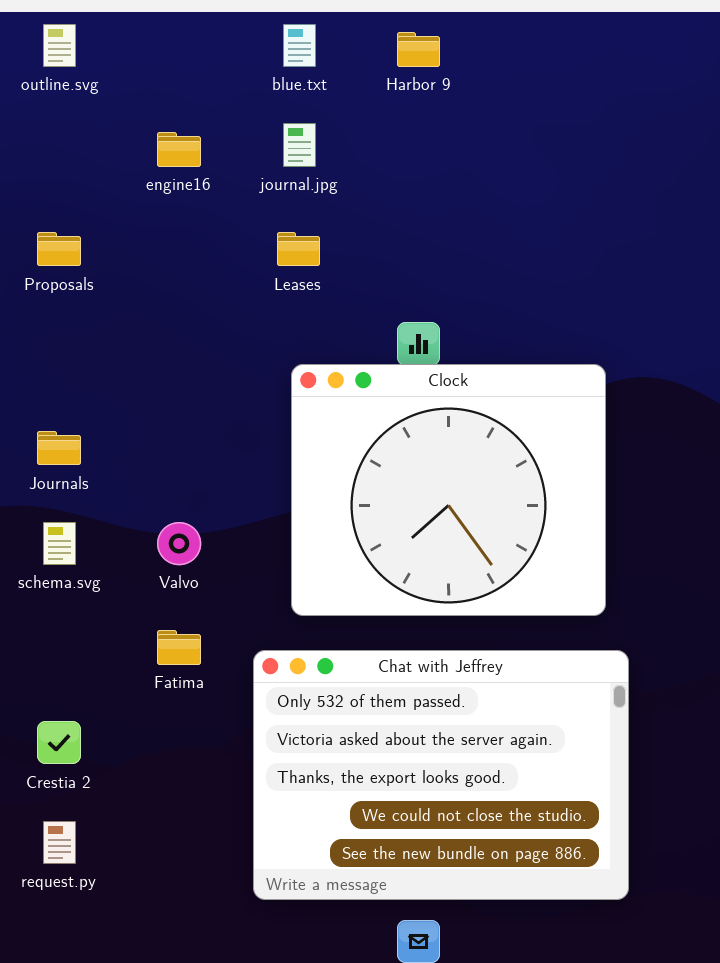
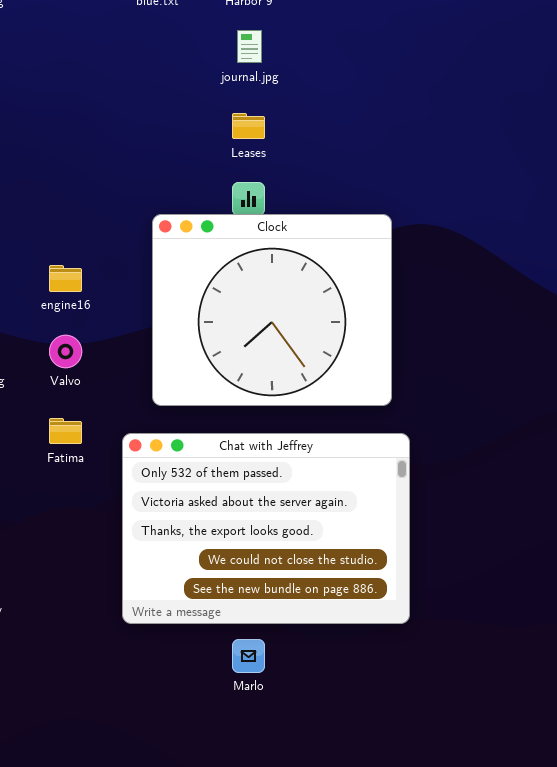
journal.jpg: [283,123,316,167] -> [237,30,262,63], moved
engine16: [157,132,201,167] -> [49,265,82,292], moved
Leases: [277,232,320,266] -> [232,113,265,139], moved

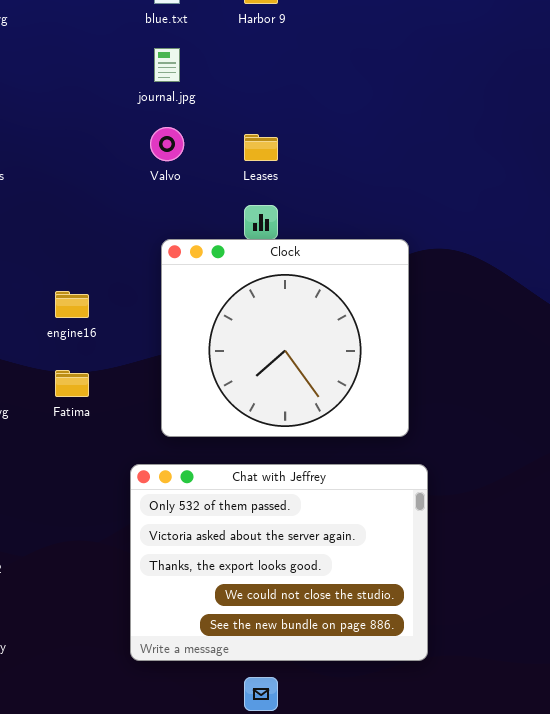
journal.jpg: [237,30,262,63] -> [154,48,180,82], moved
Valvo: [49,335,82,368] -> [150,127,184,161], moved
Fatima: [49,418,82,444] -> [55,370,89,397], moved

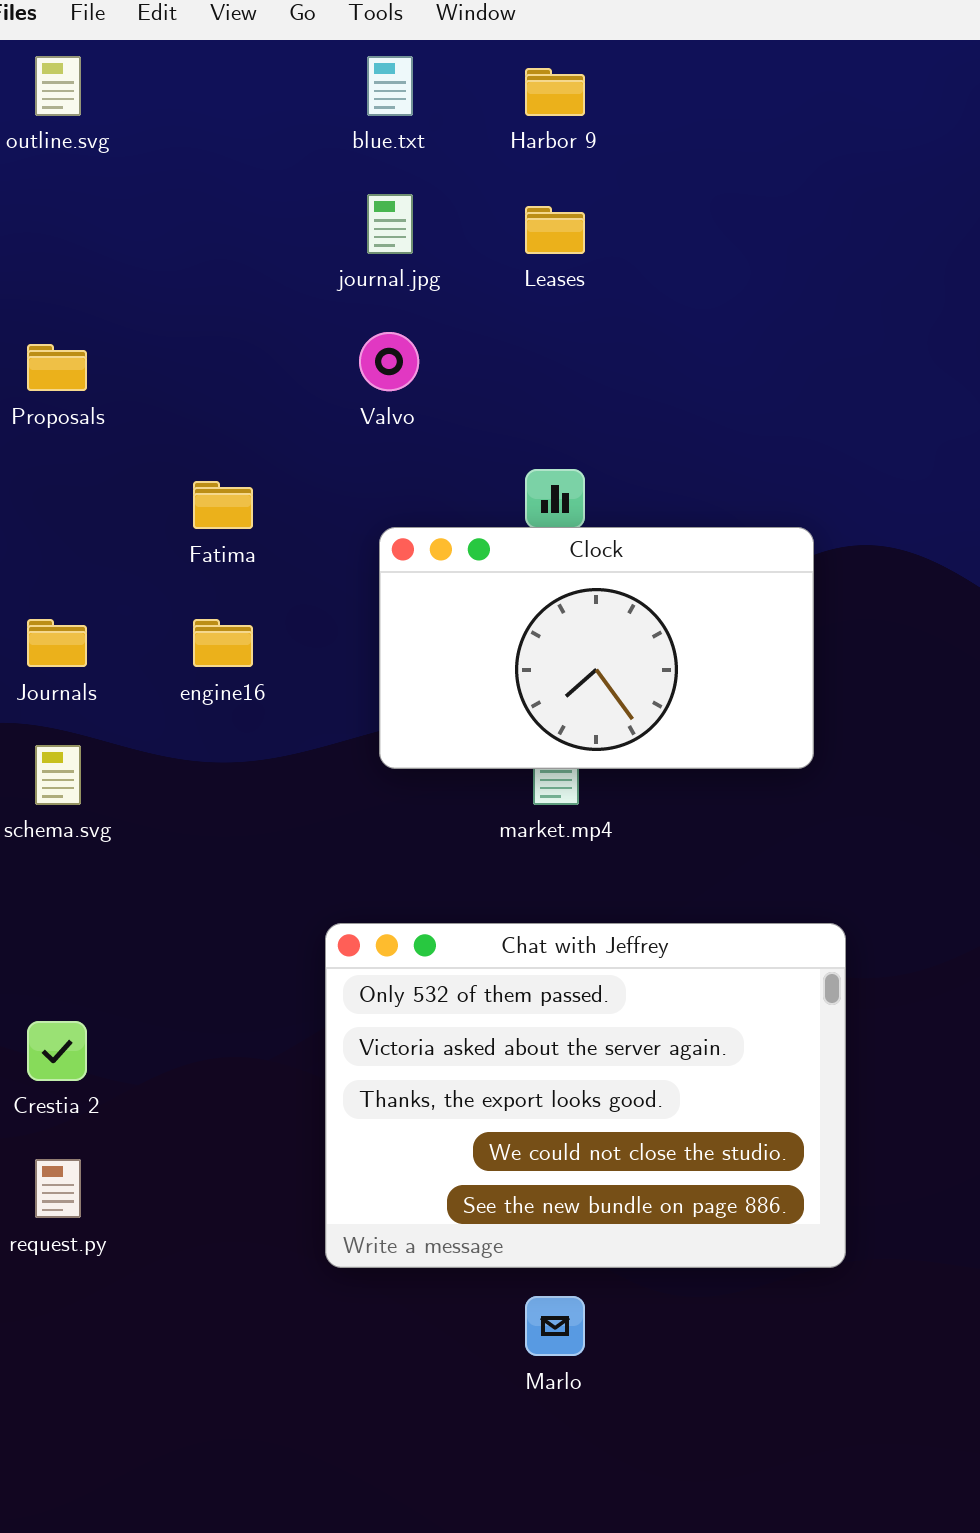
Leases: [244,134,278,161] -> [525,206,585,254], moved
Clock: [161,239,409,437] -> [379,527,814,769], resized
Fatima: [55,370,89,397] -> [193,481,253,529], moved

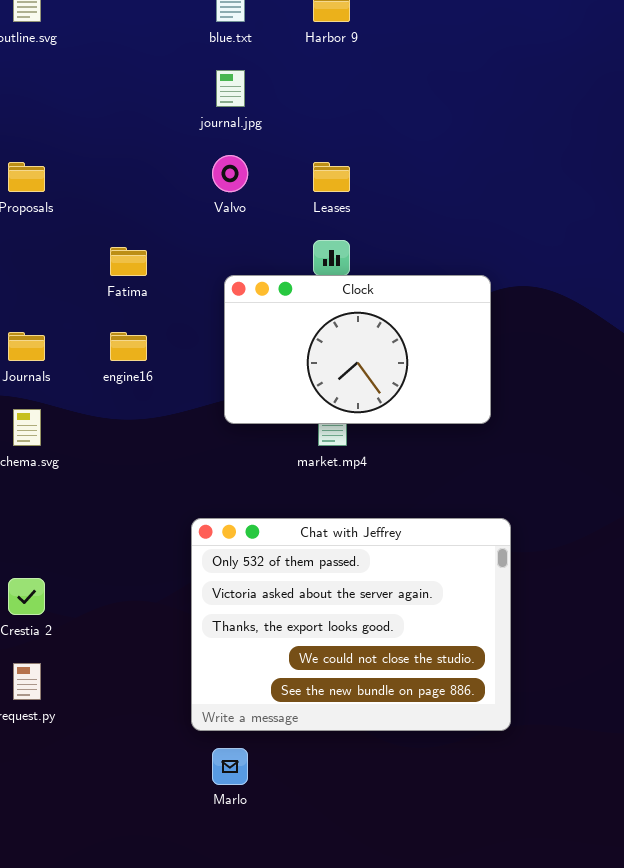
Leases: [525,206,585,254] -> [313,162,350,192], moved
Marlo: [525,1296,585,1356] -> [212,748,248,785], moved

